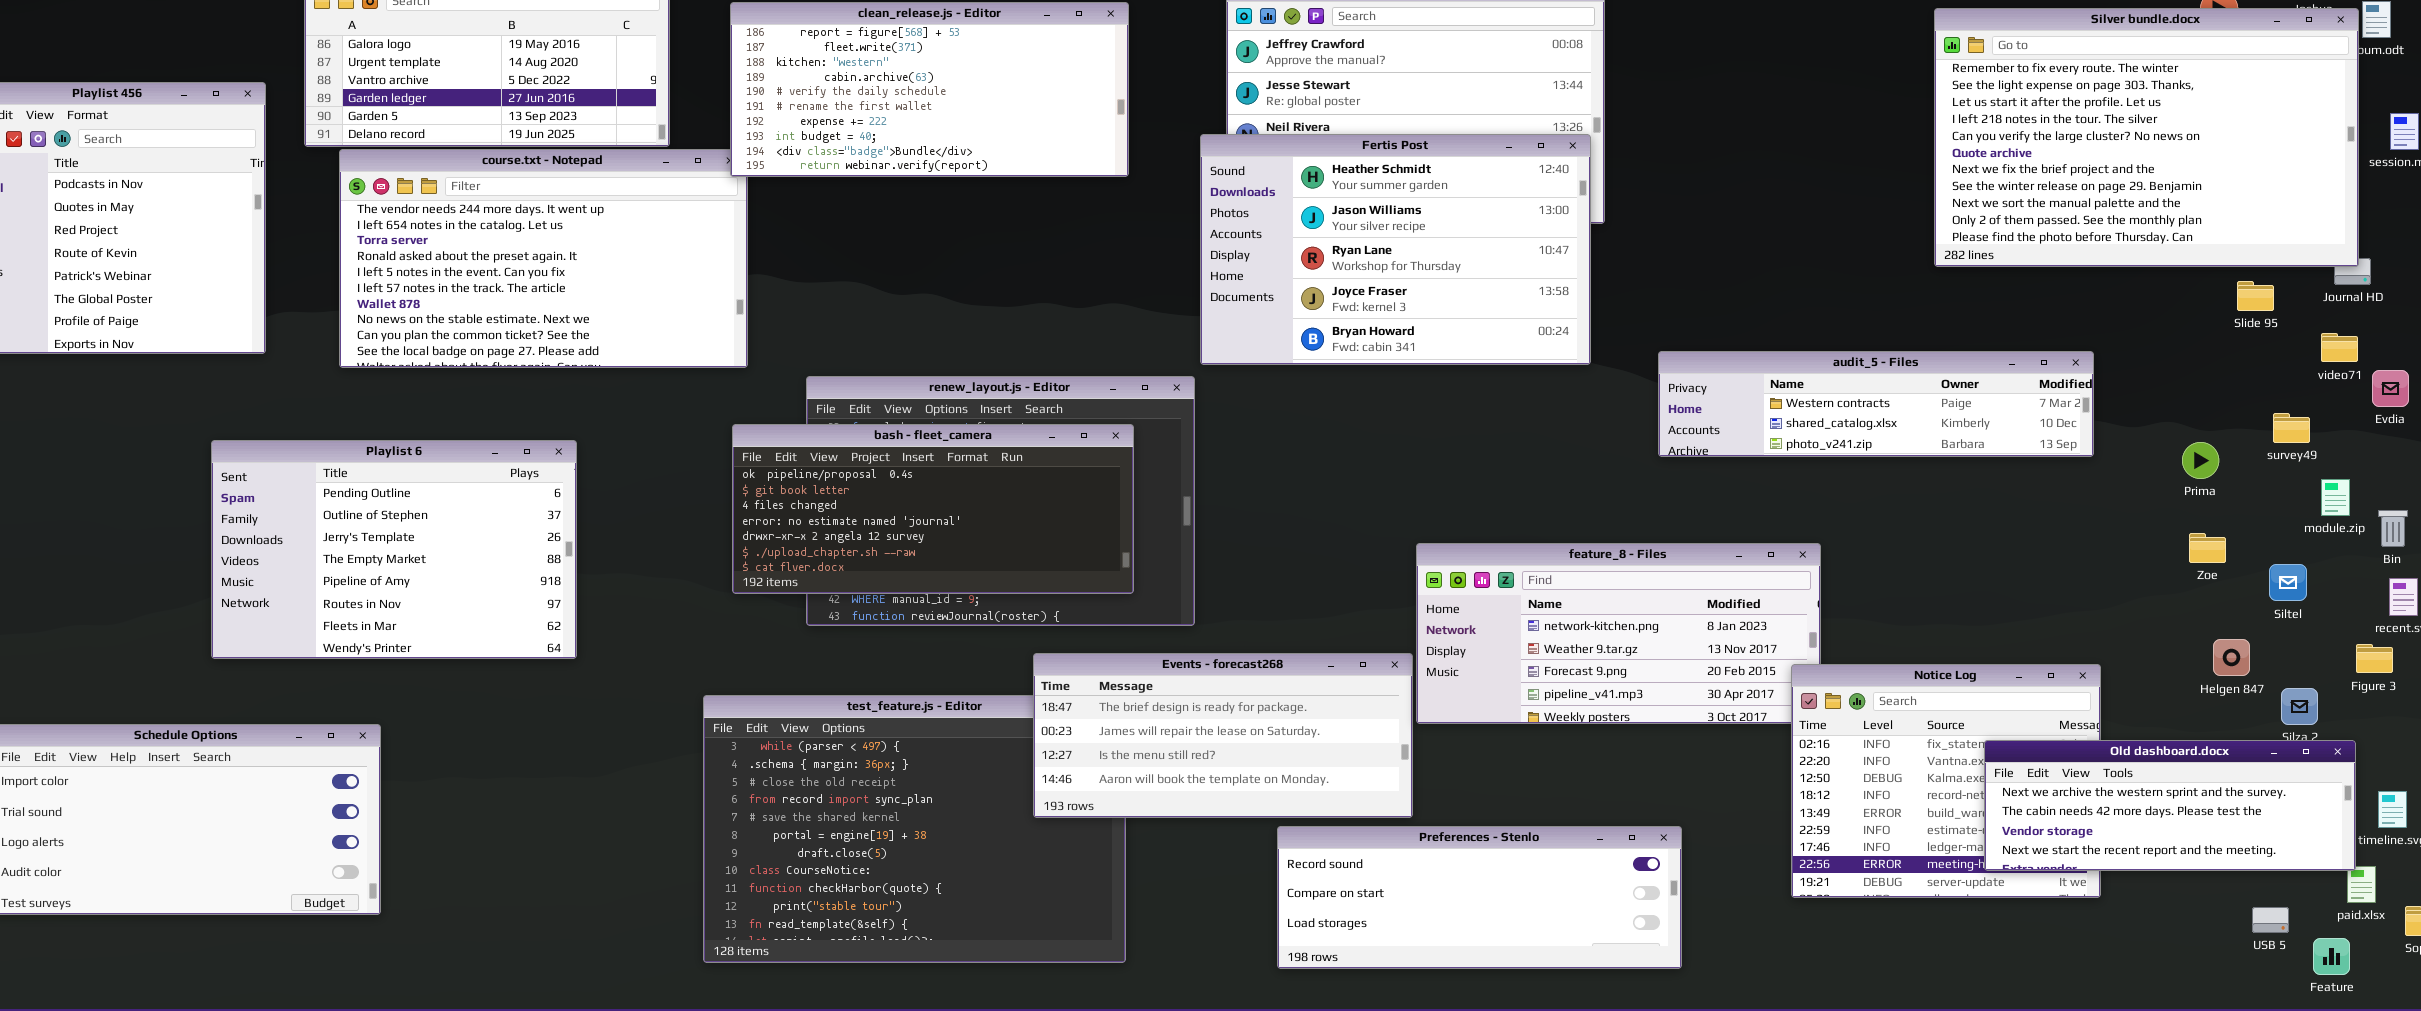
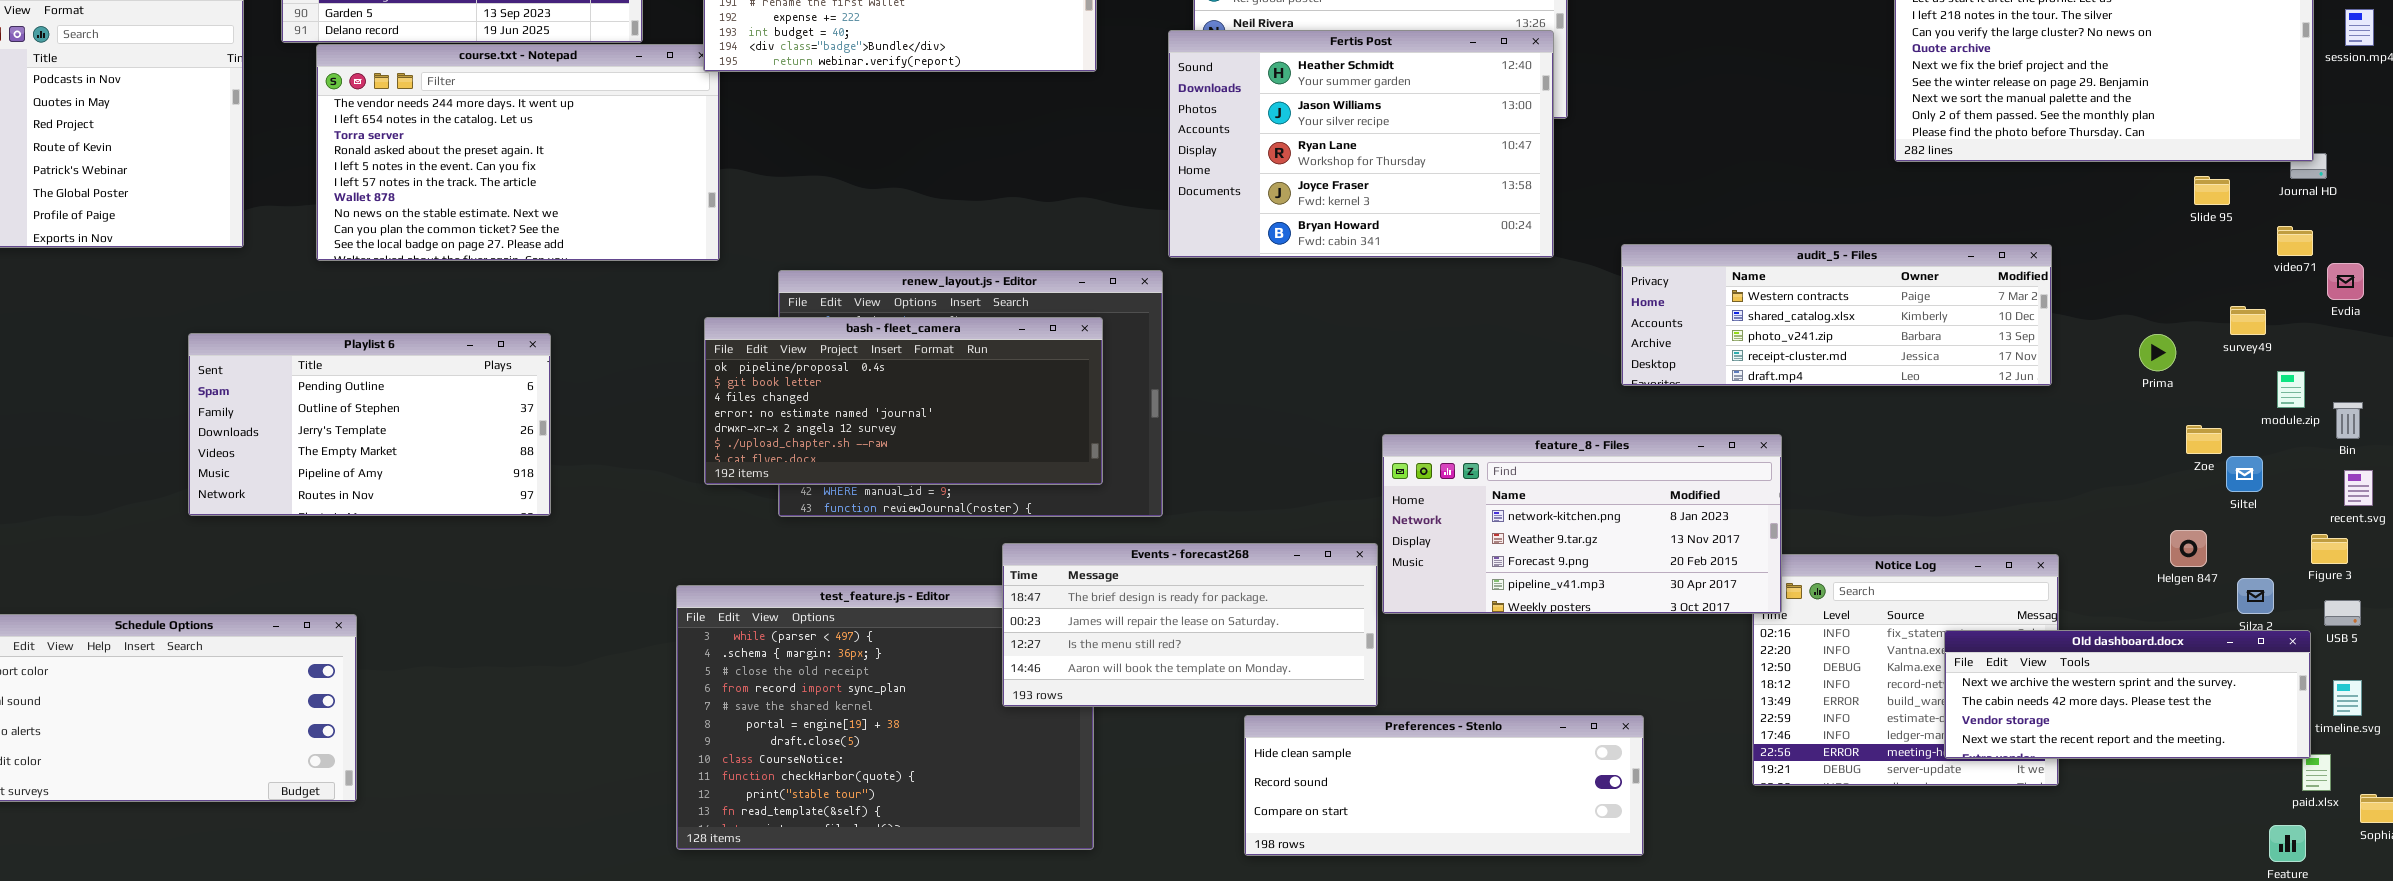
audit_5 - Files: [1658,351,2094,457] -> [1621,244,2052,386], resized
Playlist 6: [211,440,577,659] -> [188,333,551,516], resized
Zoe: [2189,533,2226,563] -> [2186,425,2222,454], moved
feature_8 - Files: [1416,543,1821,724] -> [1382,434,1782,614], raised
Preferences - Stenlo: [1277,826,1682,969] -> [1244,715,1644,856], scrolled up 1 row
USB 5: [2252,907,2289,933] -> [2324,600,2361,626], moved

